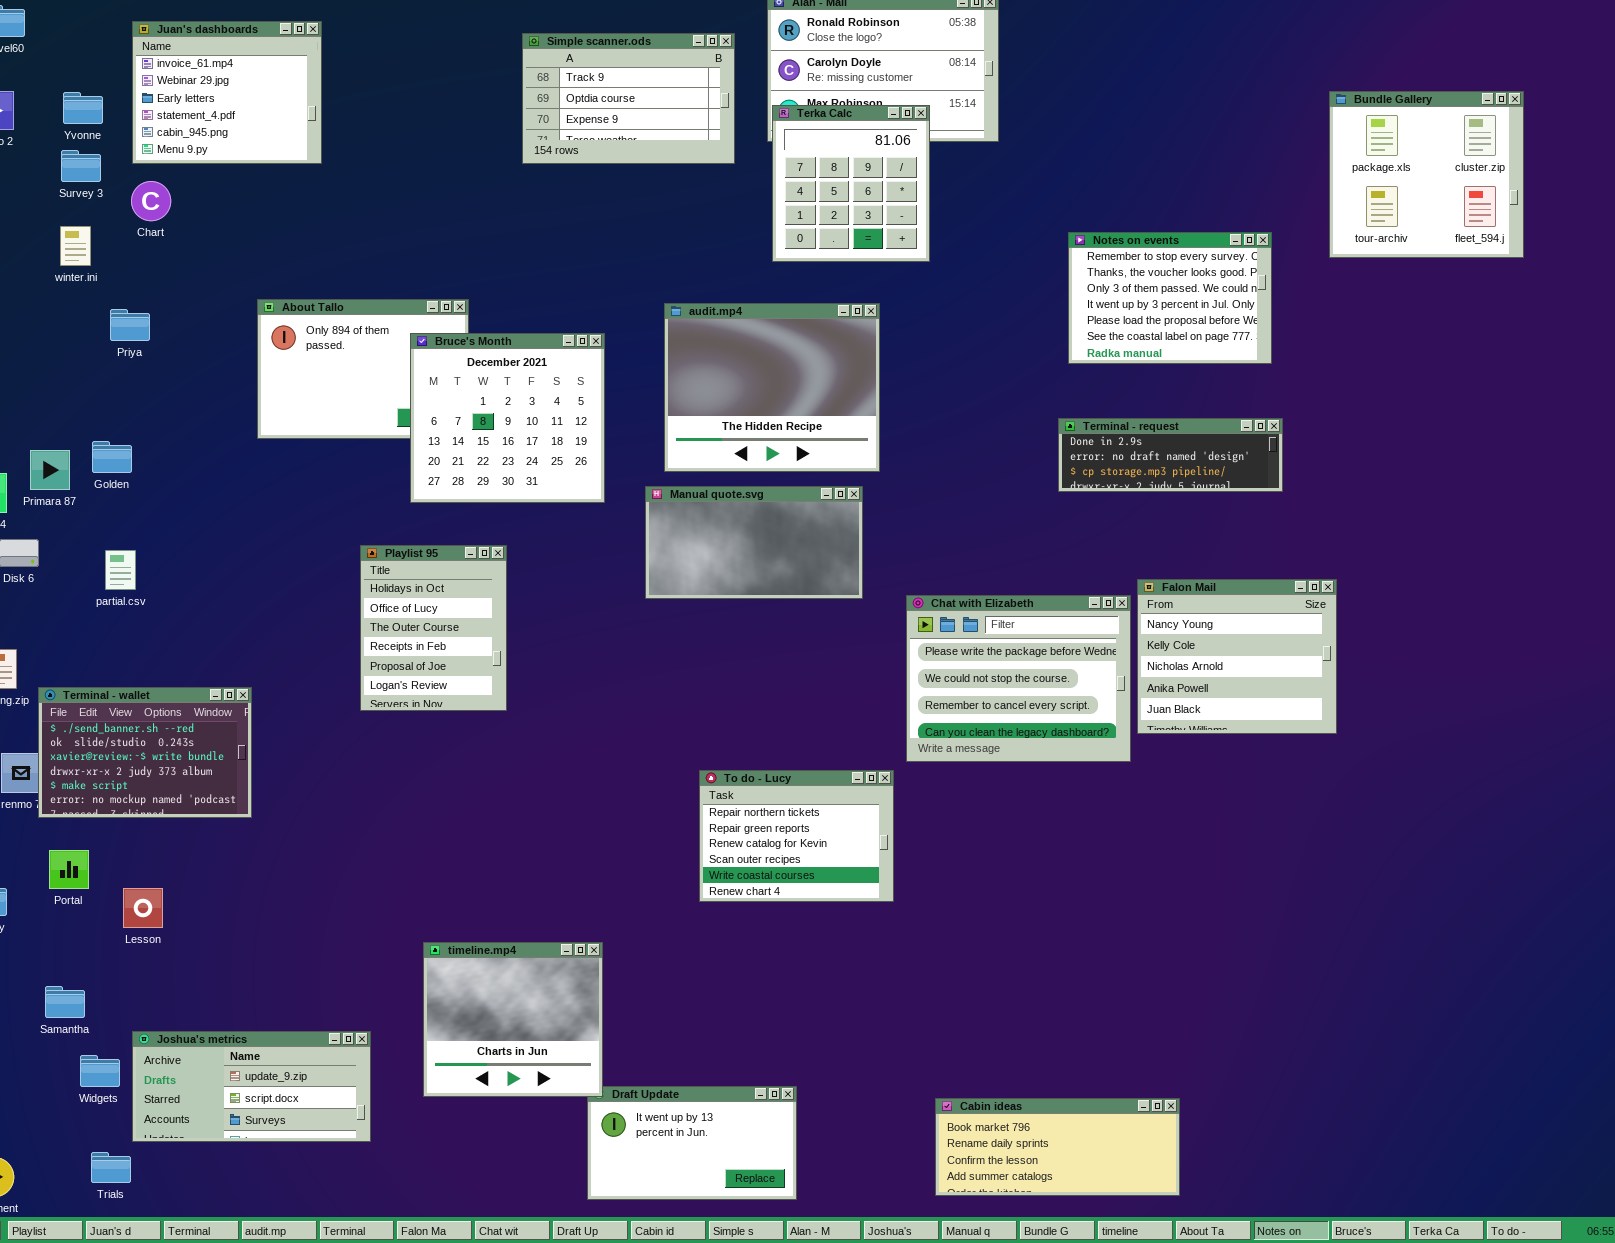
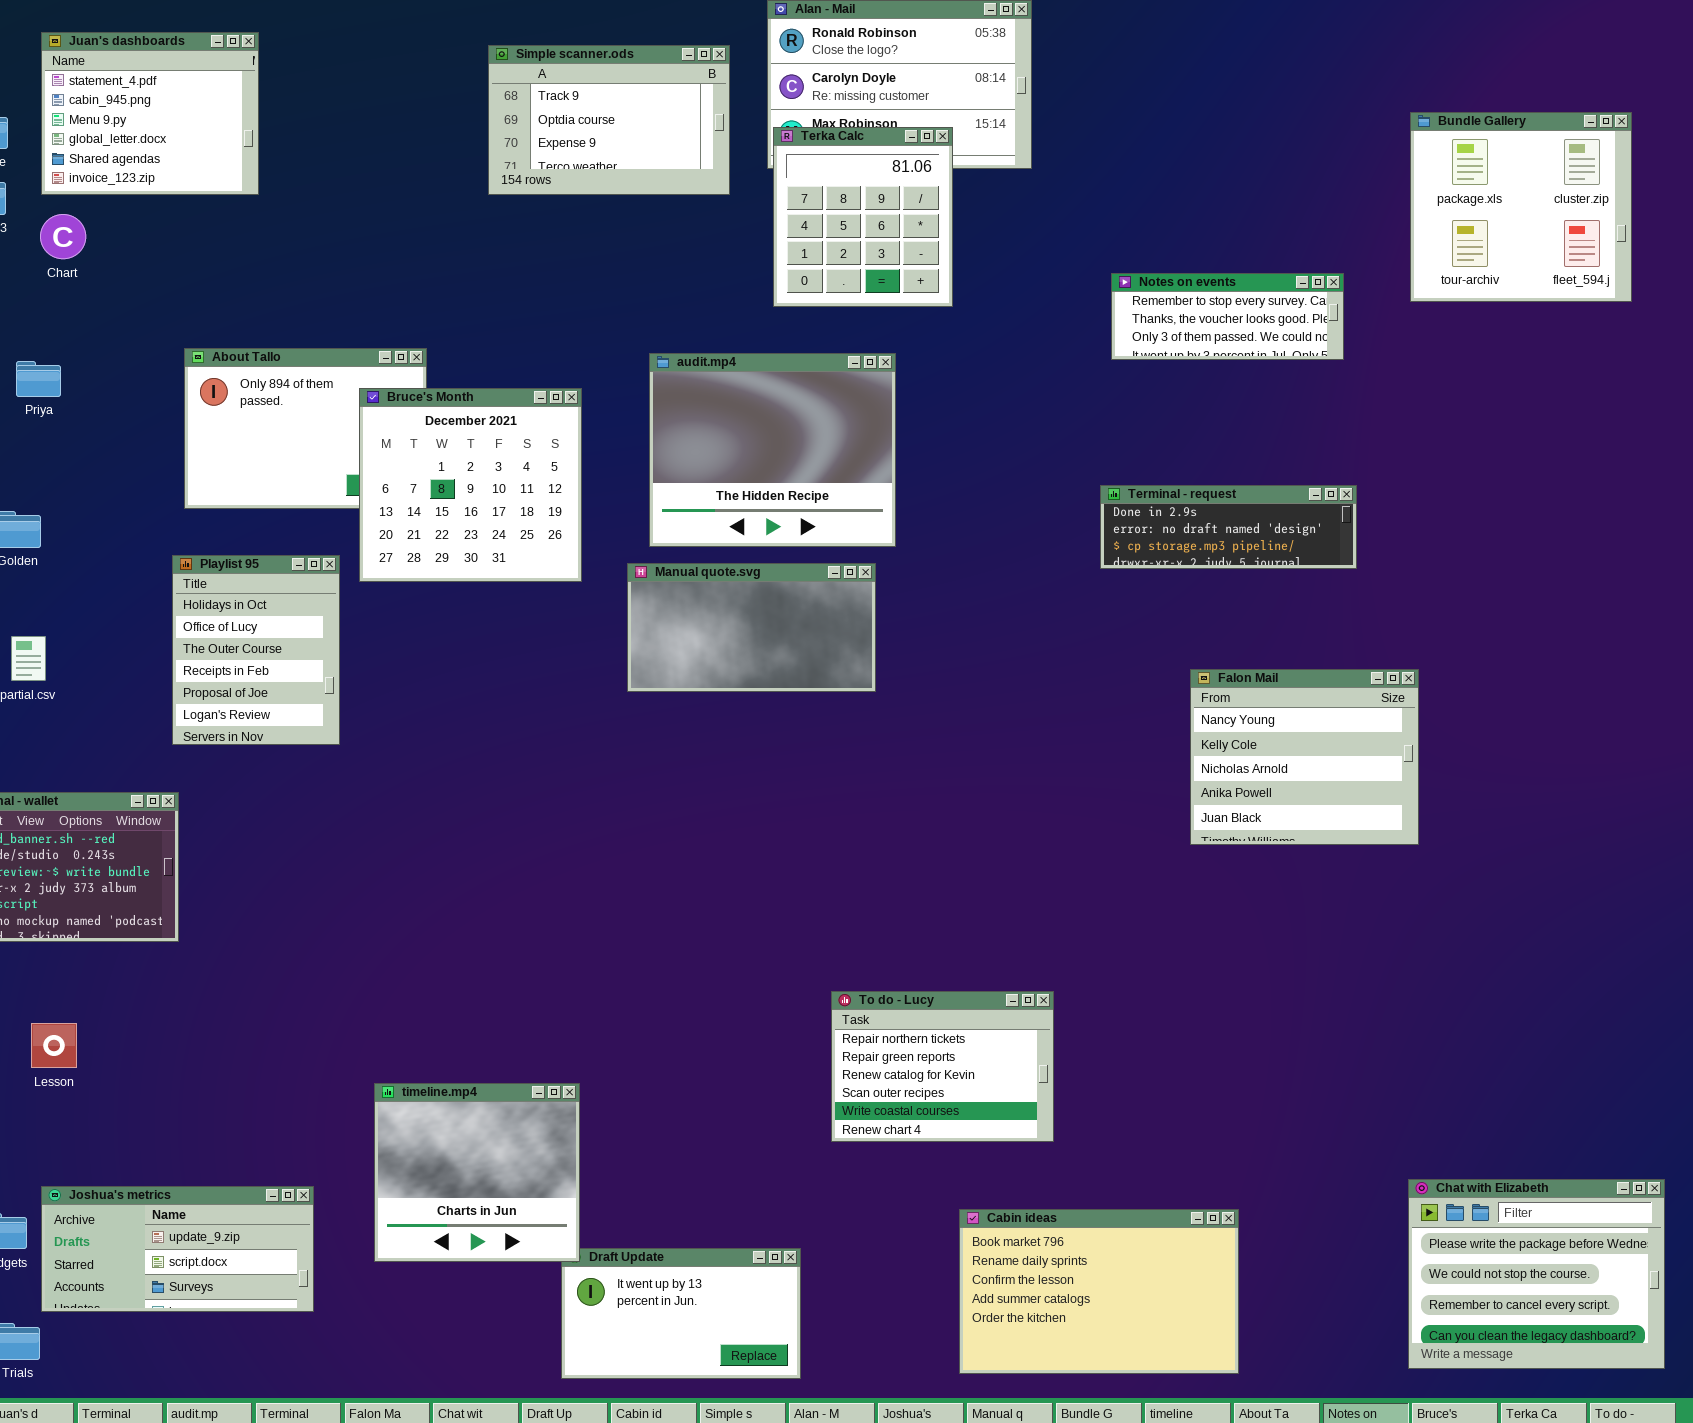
Juan's dashboards: [132,21,322,164] -> [41,32,259,195], scrolled down 3 rows
Notes on events: [1068,232,1272,364] -> [1111,273,1344,360], resized
Playlist 95: [360,545,507,711] -> [172,555,340,745], moved
Chat with Elizabeth: [906,595,1131,762] -> [1408,1179,1665,1369], moved
To do - Lucy: [699,770,894,902] -> [831,991,1054,1142], moved
Cabin ideas: [935,1098,1180,1196] -> [959,1209,1239,1374], resized

